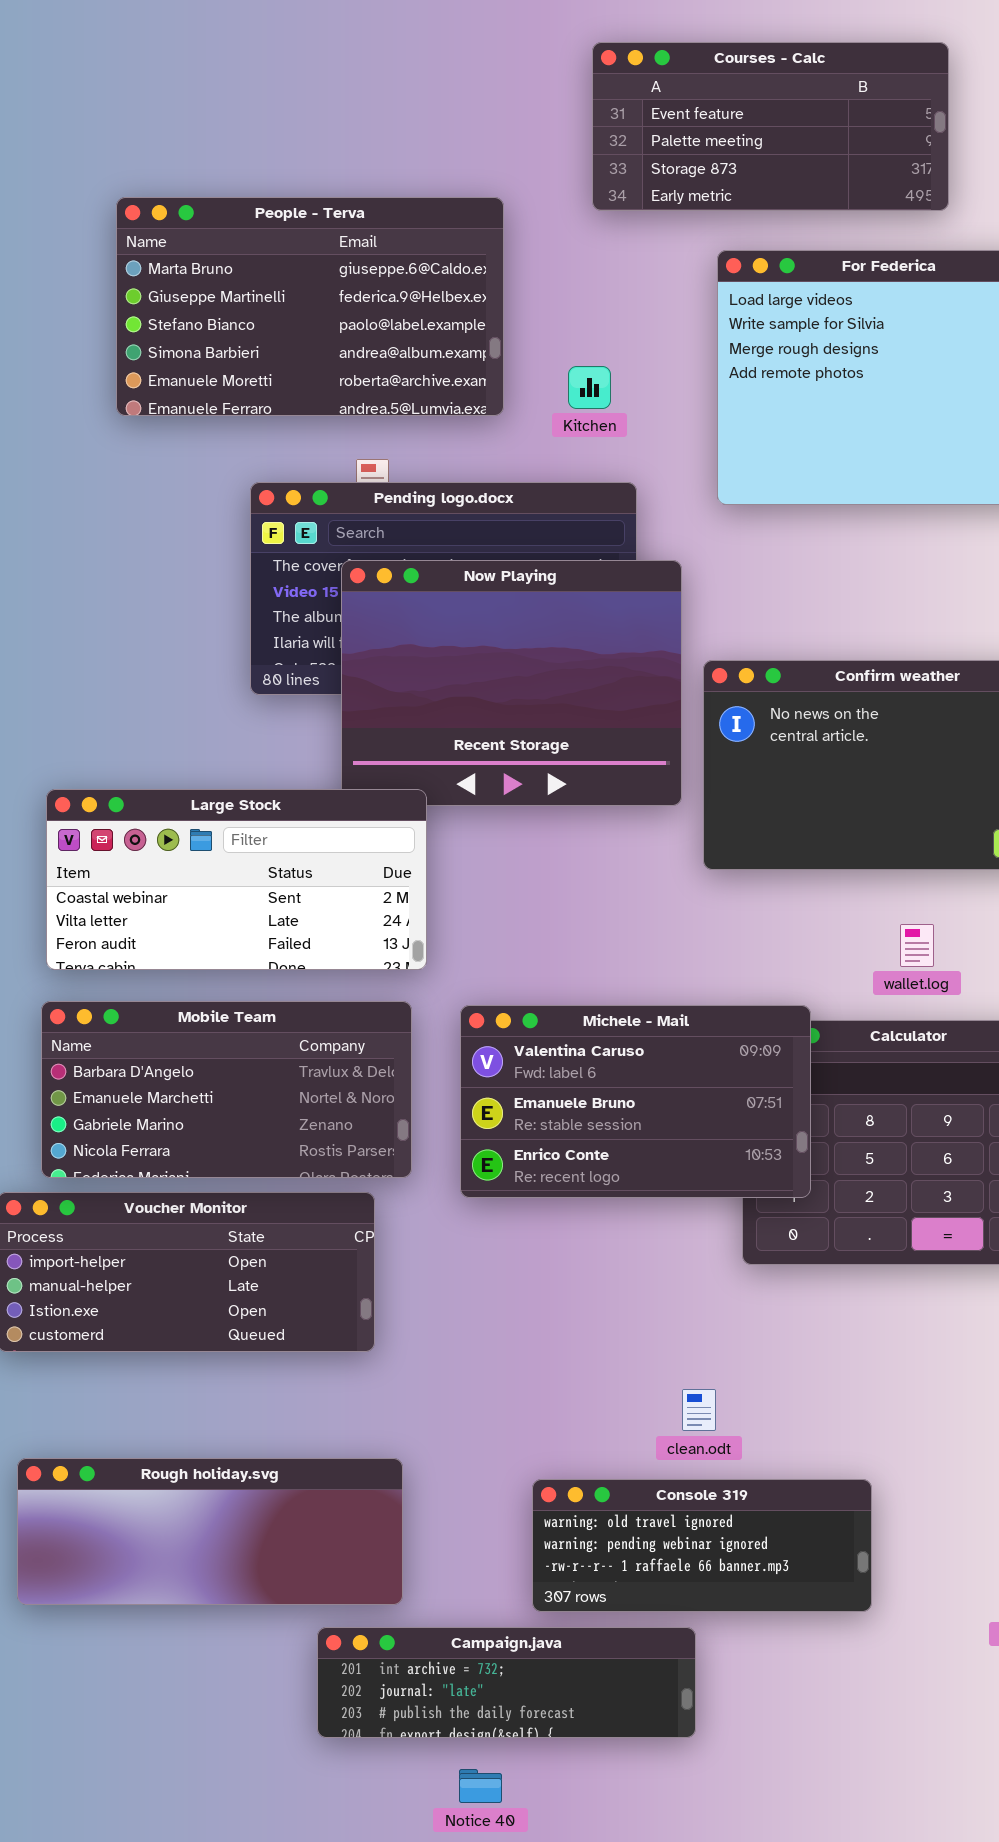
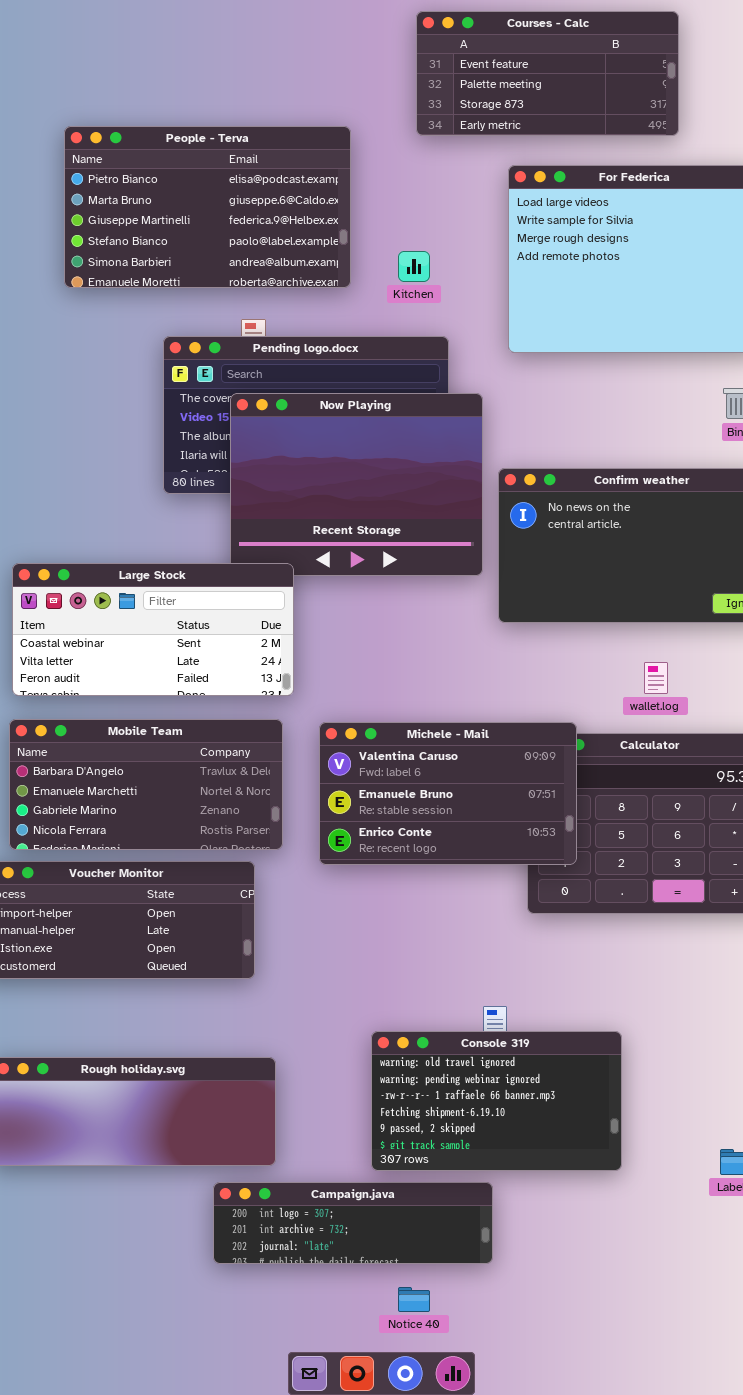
People - Terva: [116,197,504,416] -> [64,126,351,288], scrolled up 1 row
Console 319: [532,1479,872,1612] -> [371,1031,622,1171], resized
Campaign.java: [317,1627,696,1738] -> [213,1182,493,1264], scrolled up 1 row
Notice 40: [459,1769,502,1803] -> [398,1287,430,1312], moved

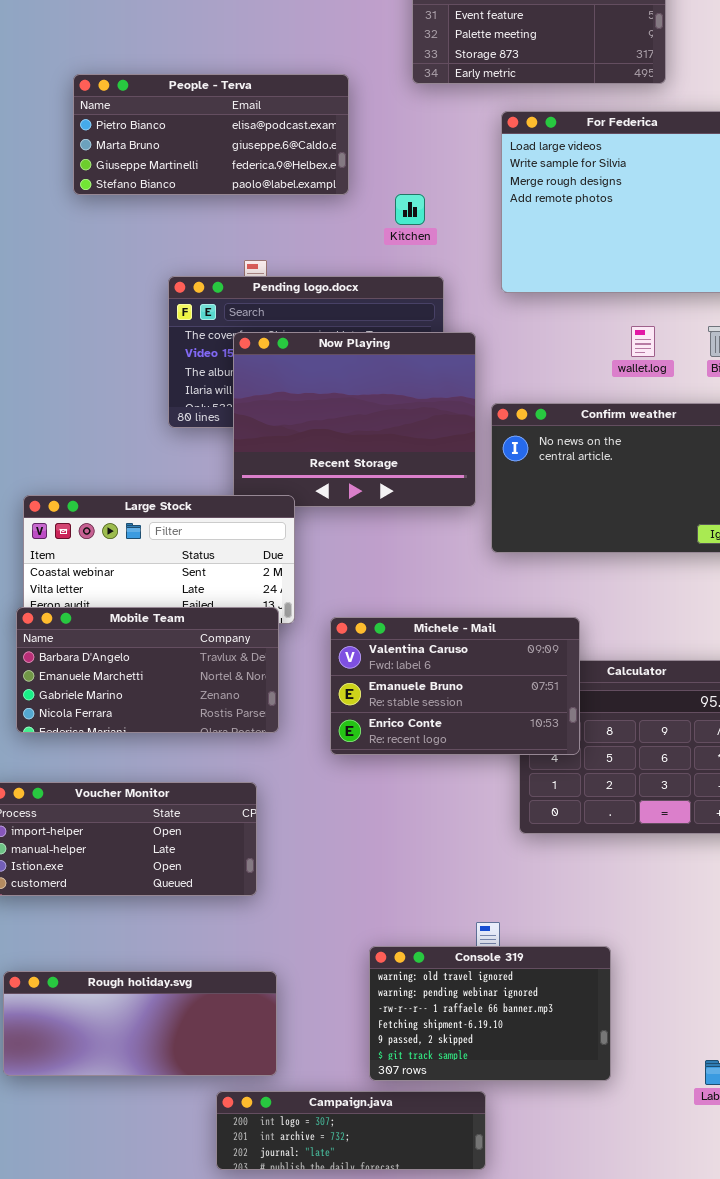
People - Terva: [64,126,351,288] -> [73,74,349,195], resized
wallet.log: [644,662,668,694] -> [631,326,655,357], moved
Mobile Team: [9,719,283,850] -> [16,607,279,733], moved
Michele - Mail: [319,722,577,865] -> [330,617,580,755], moved

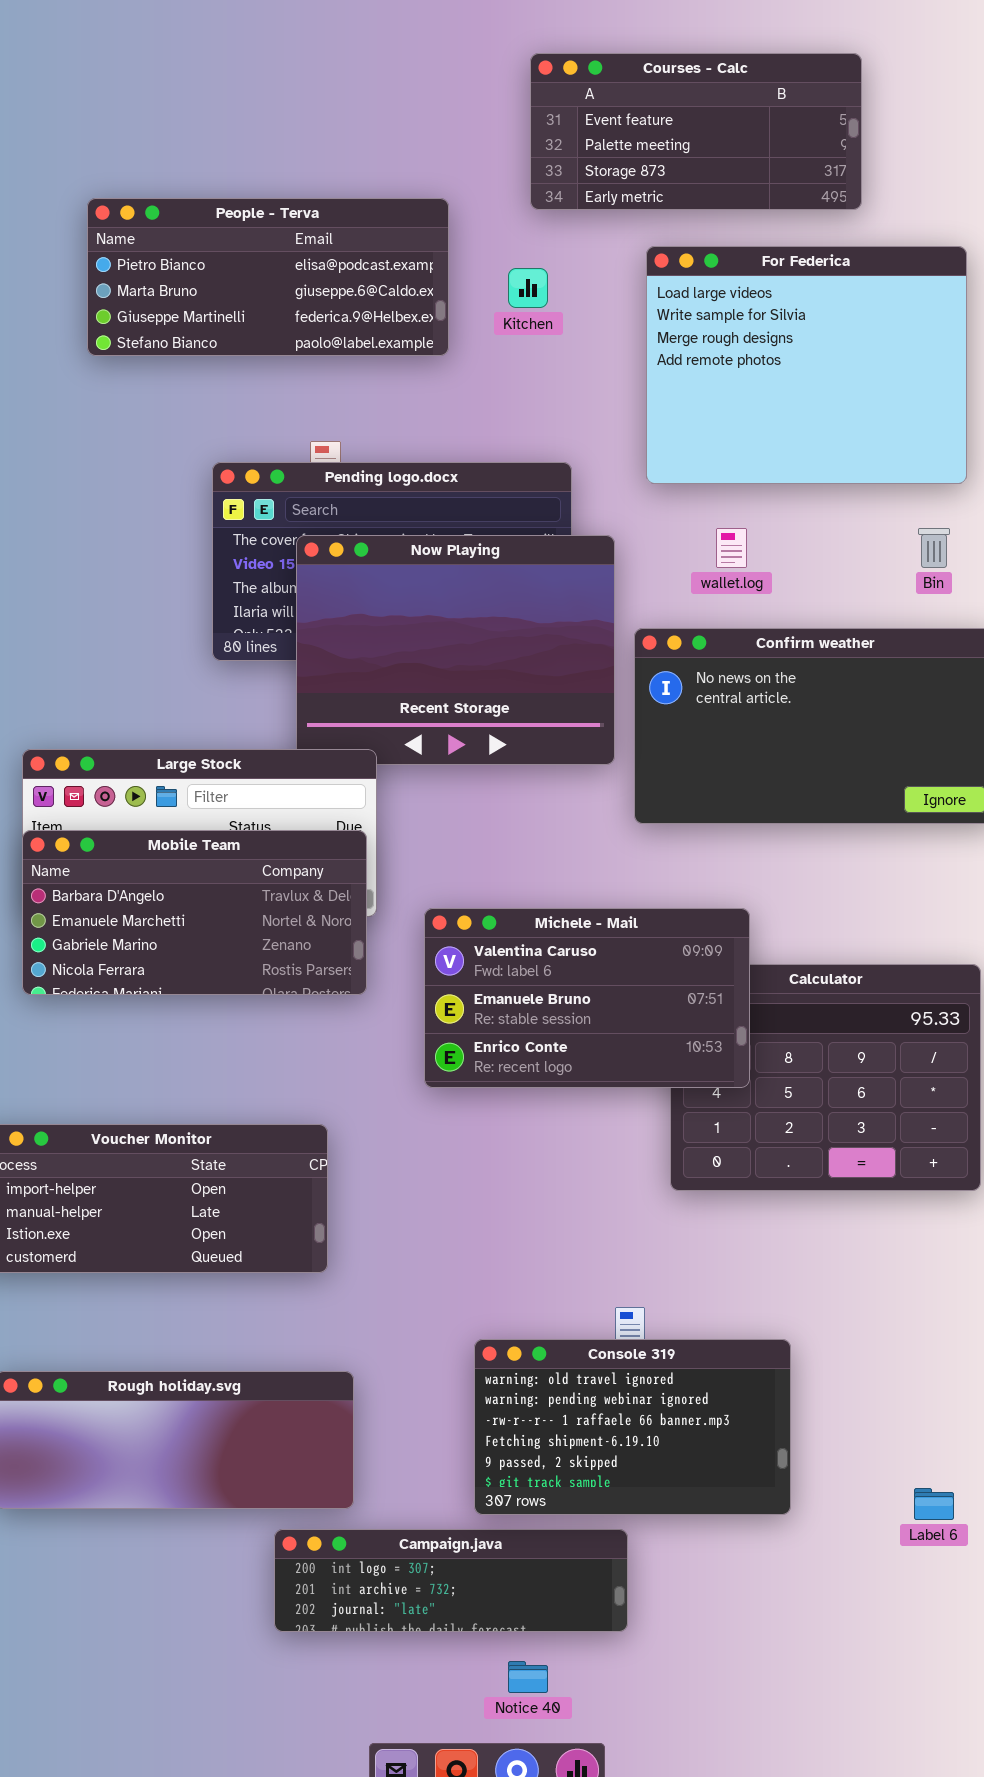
Kitchen: [395,194,425,225] -> [508,268,548,308], moved
wallet.log: [631,326,655,357] -> [716,528,747,568], moved
Mobile Team: [16,607,279,733] -> [22,830,367,995], moved

